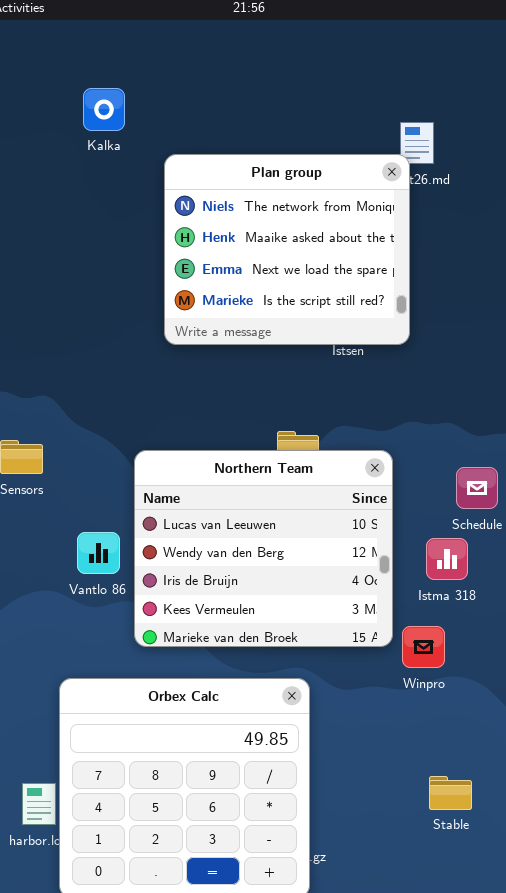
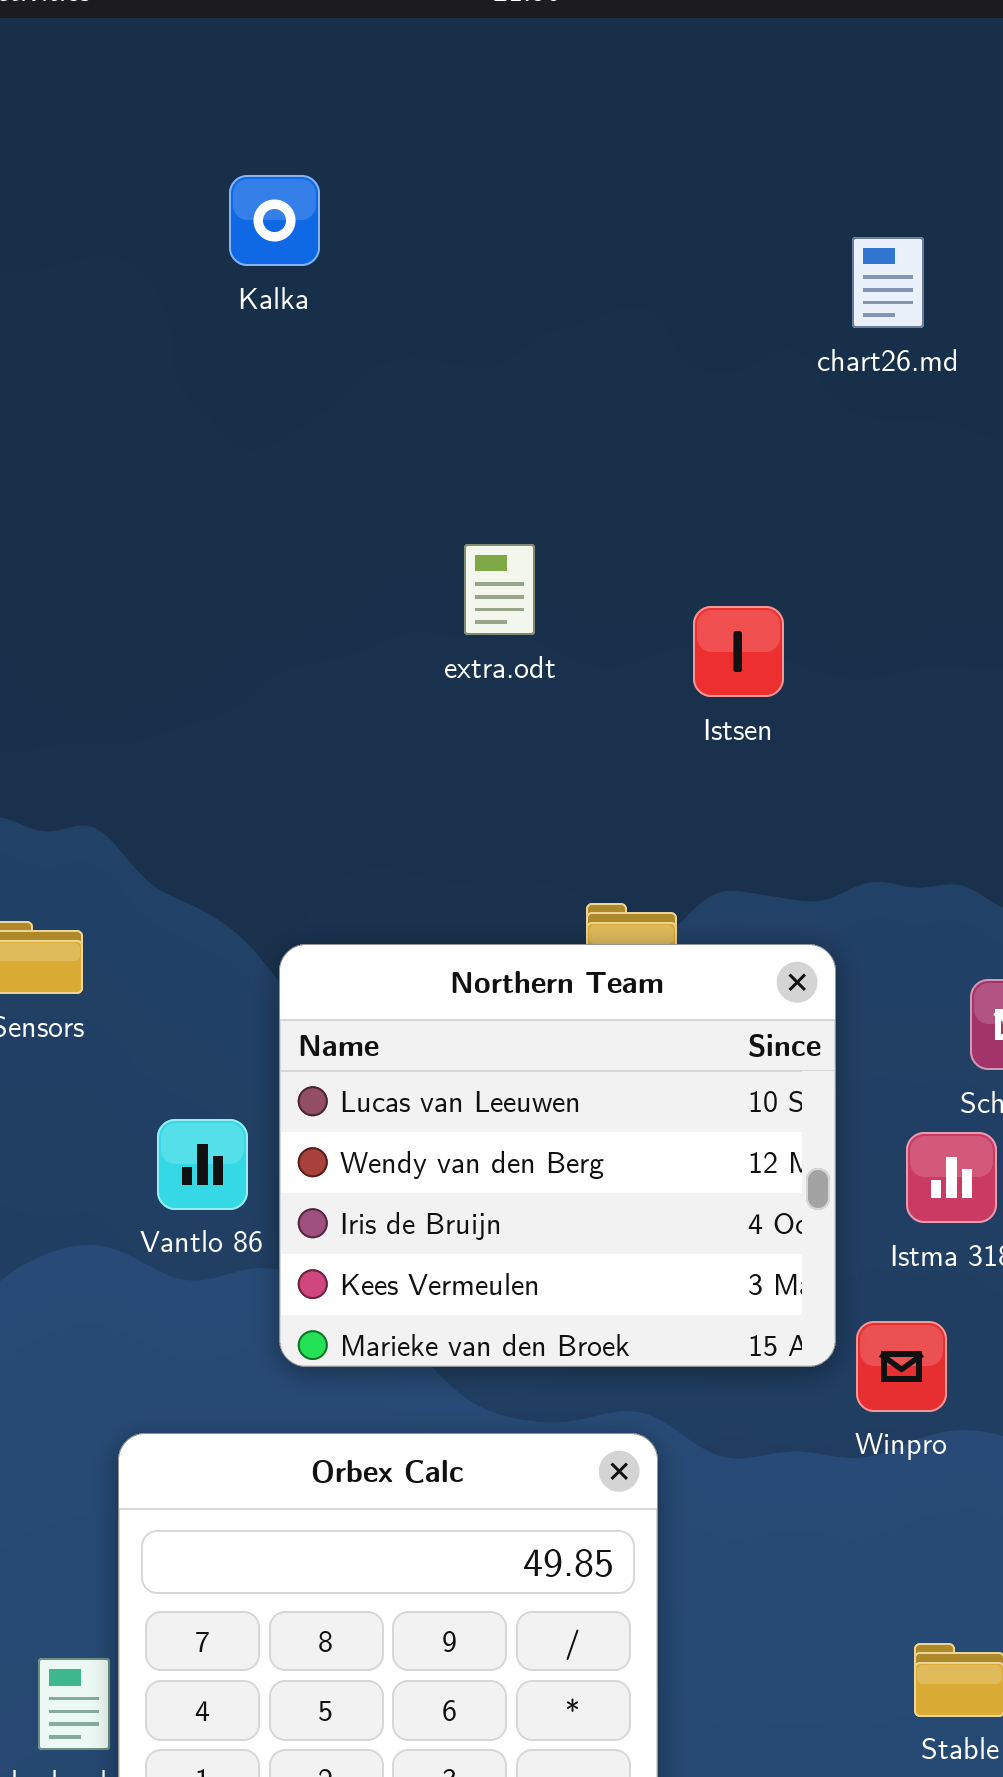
Kalka: [83,88,125,131] -> [229,175,320,266], moved
Plan group: [164,154,410,345] -> none, closed

